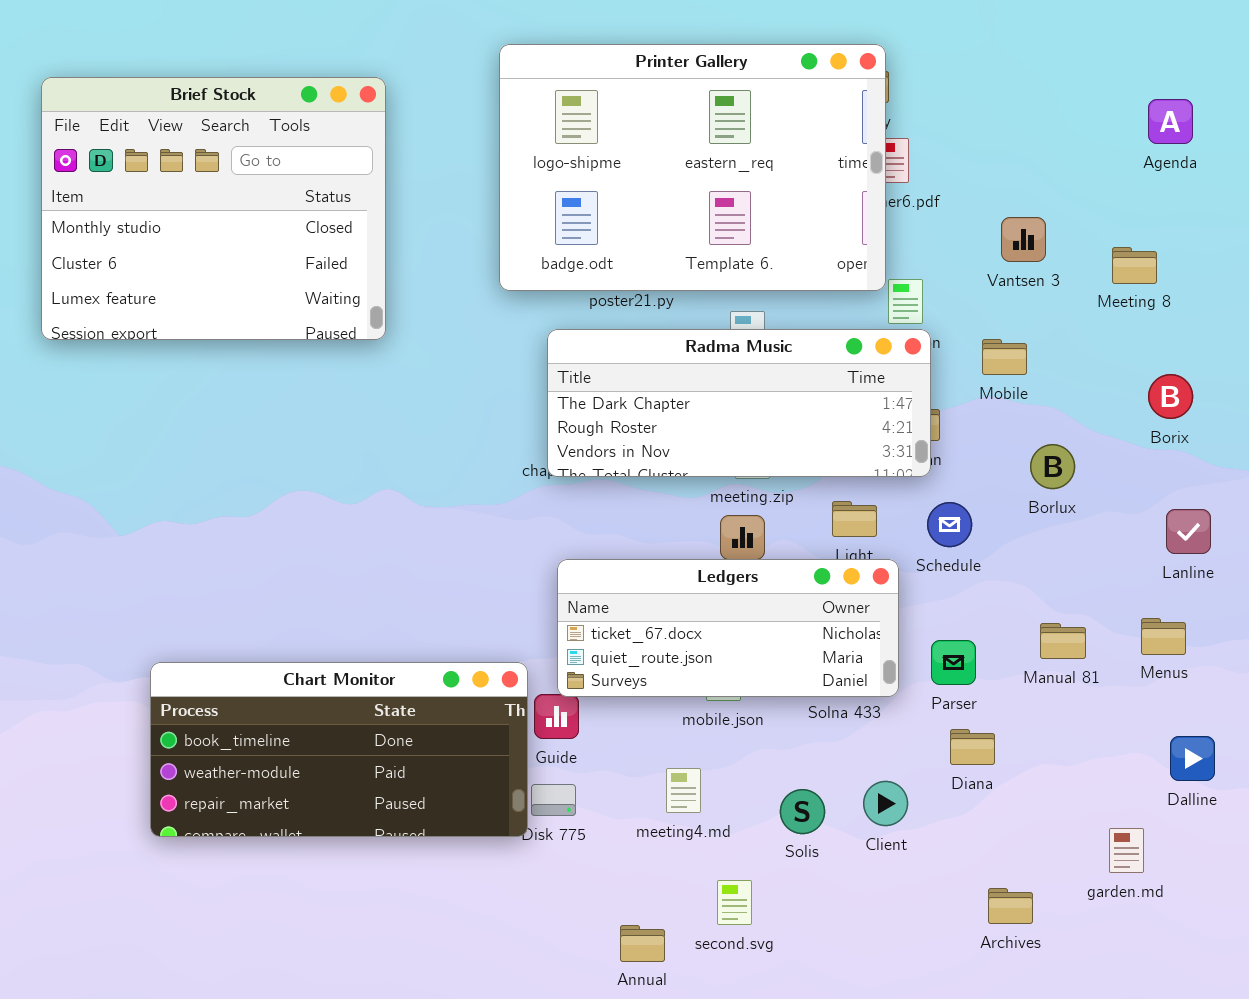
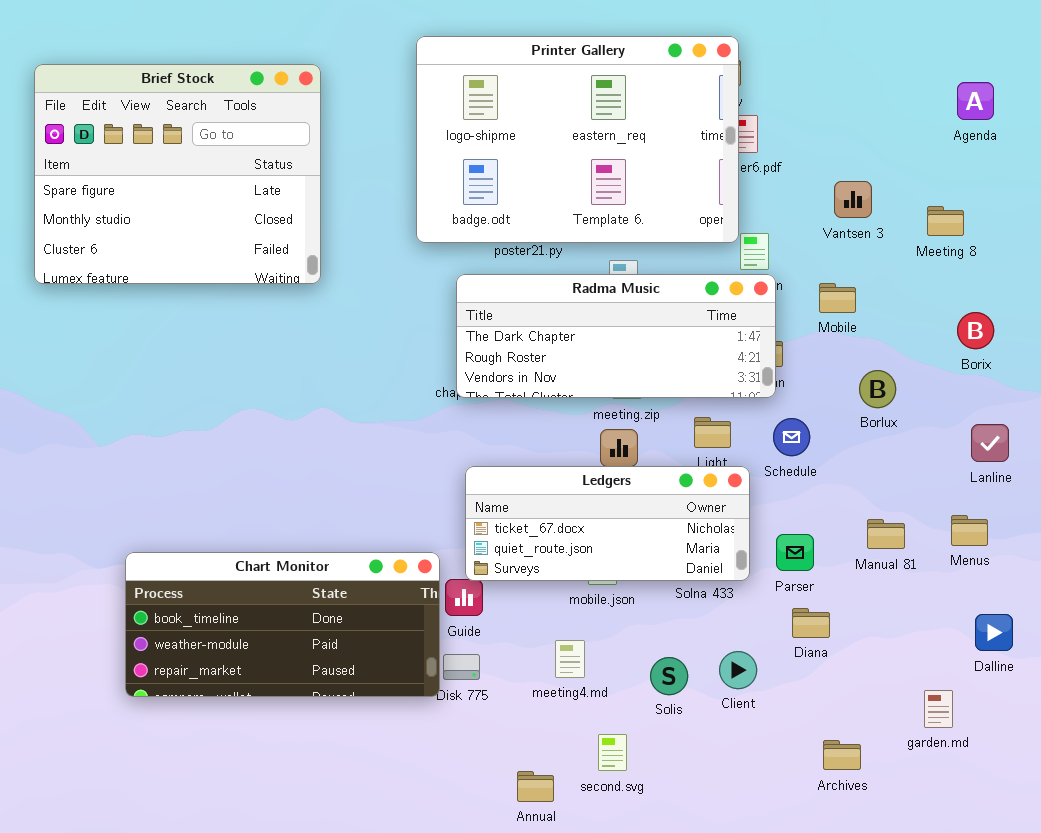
Brief Stock: [41,77,386,340] -> [34,64,321,284], scrolled up 1 row

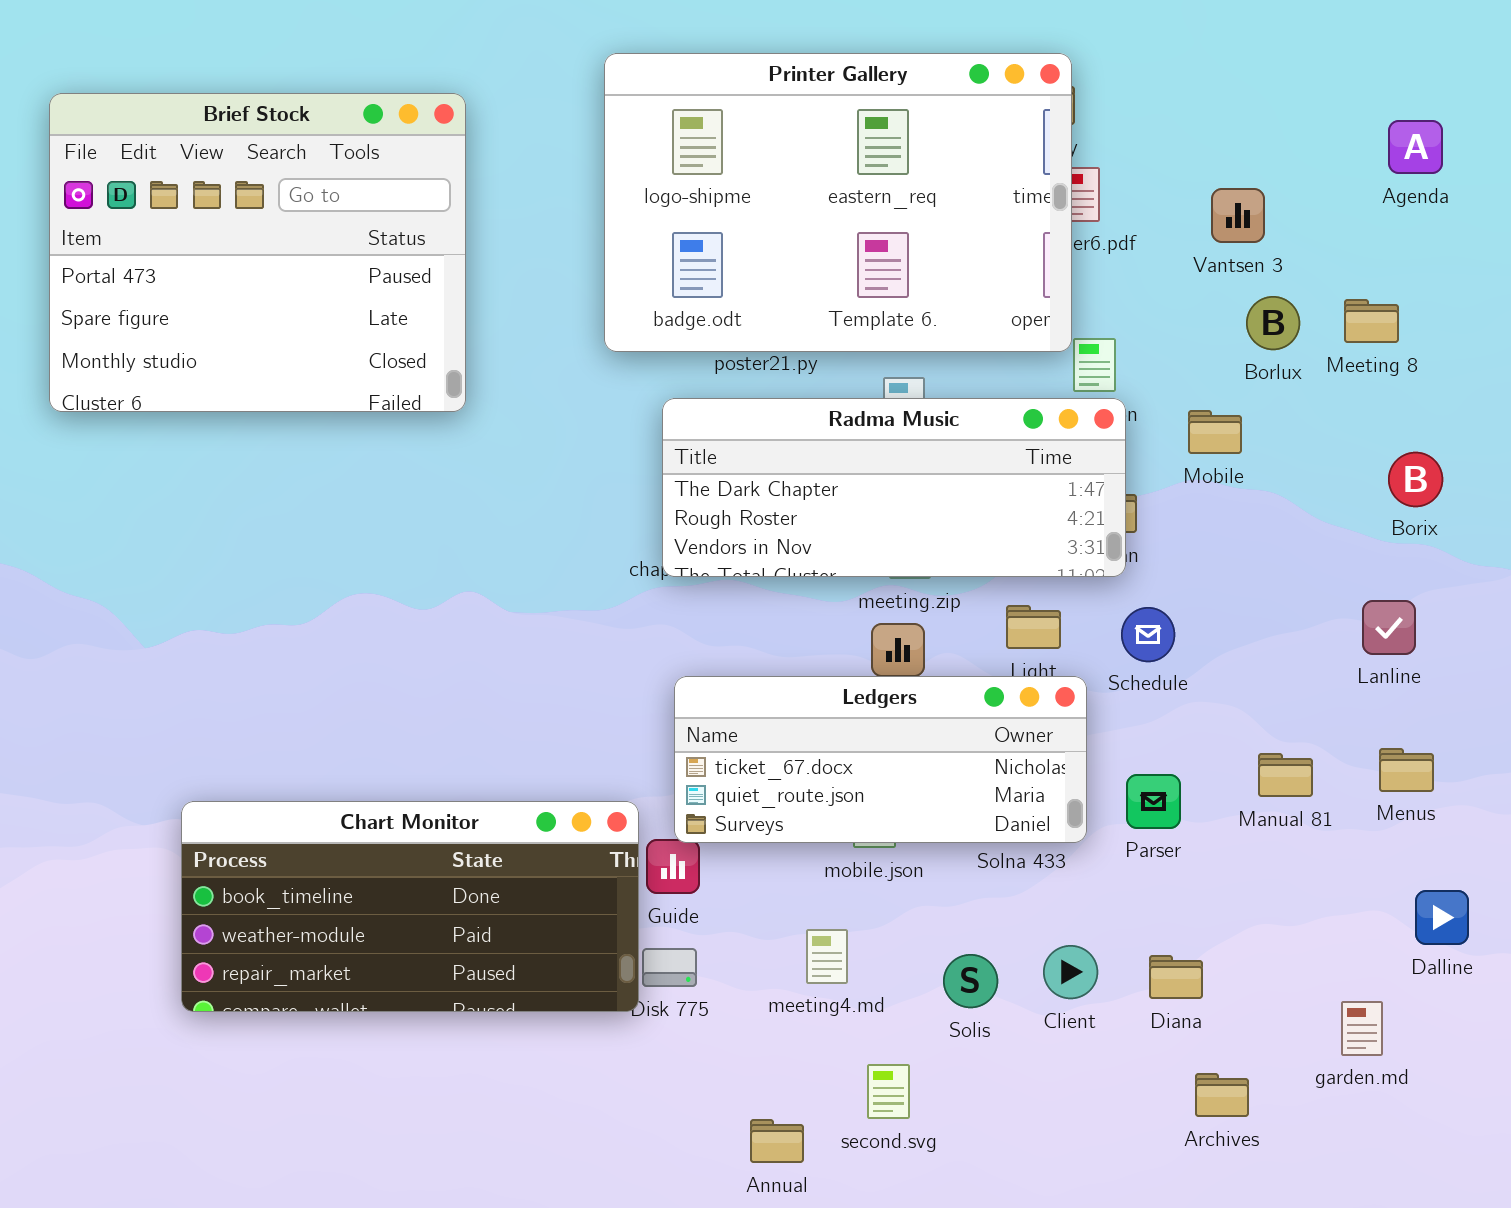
Brief Stock: [34,64,321,284] -> [49,93,466,412], scrolled up 1 row
Vantsen 3: [834,181,872,218] -> [1211,188,1265,243], moved
Borlux: [859,370,896,408] -> [1246,296,1300,350], moved
Lanline: [971,424,1009,462] -> [1362,600,1416,655], moved
Diana: [792,608,830,638] -> [1149,955,1203,999], moved

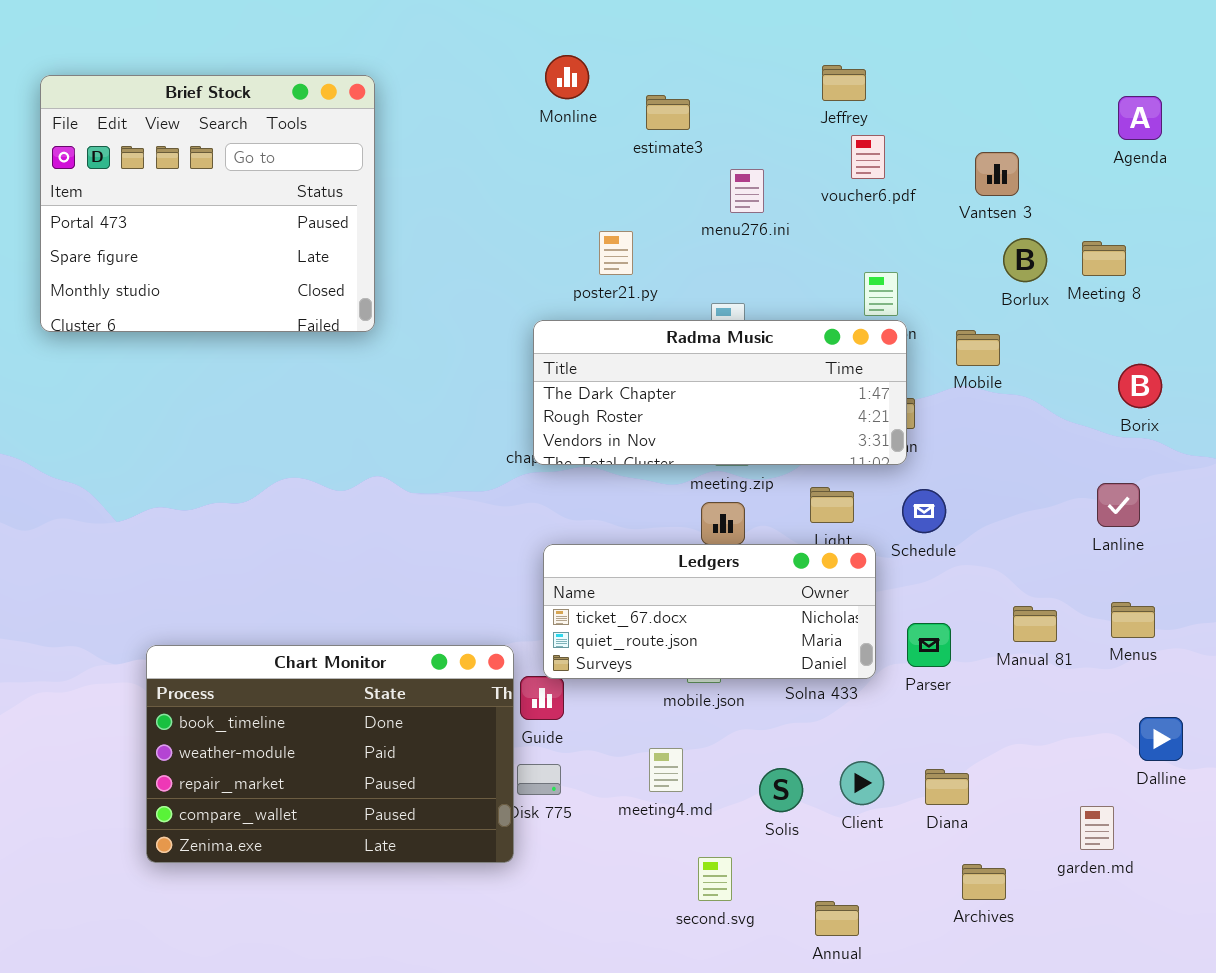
Printer Gallery: [604,53,1072,352] -> none, closed
Chart Monitor: [181,801,639,1012] -> [146,645,514,863], resized
Annual: [750,1119,804,1163] -> [815,901,859,936], moved

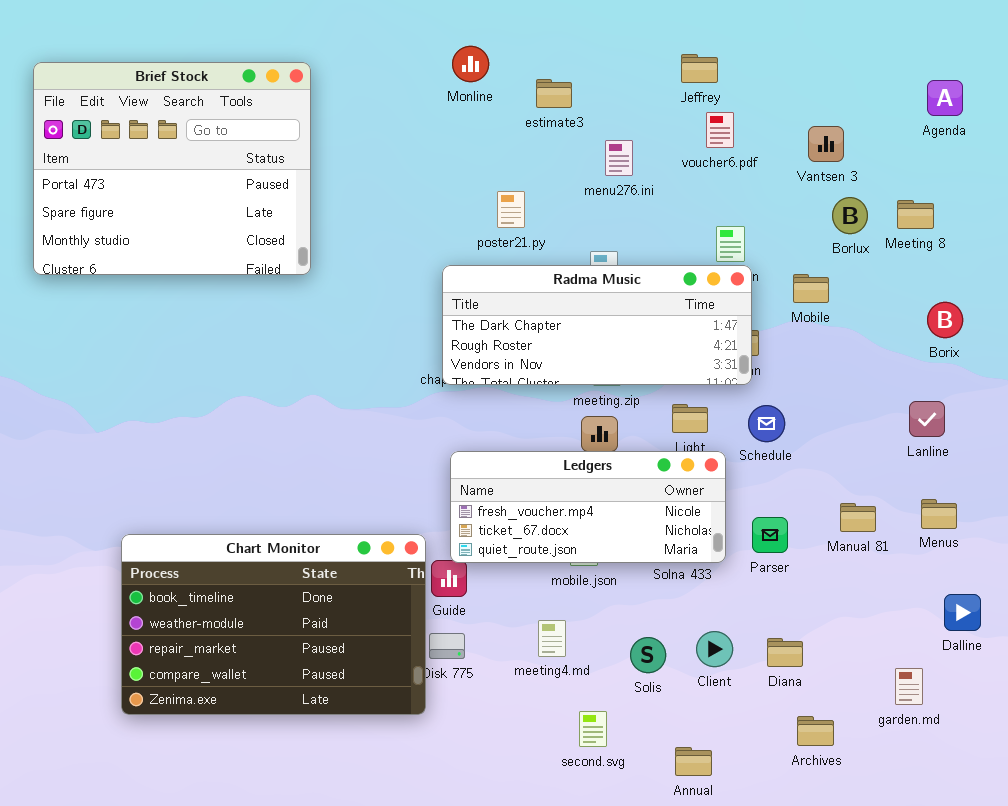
Ledgers: [543,544,876,679] -> [450,451,726,563], scrolled up 1 row

